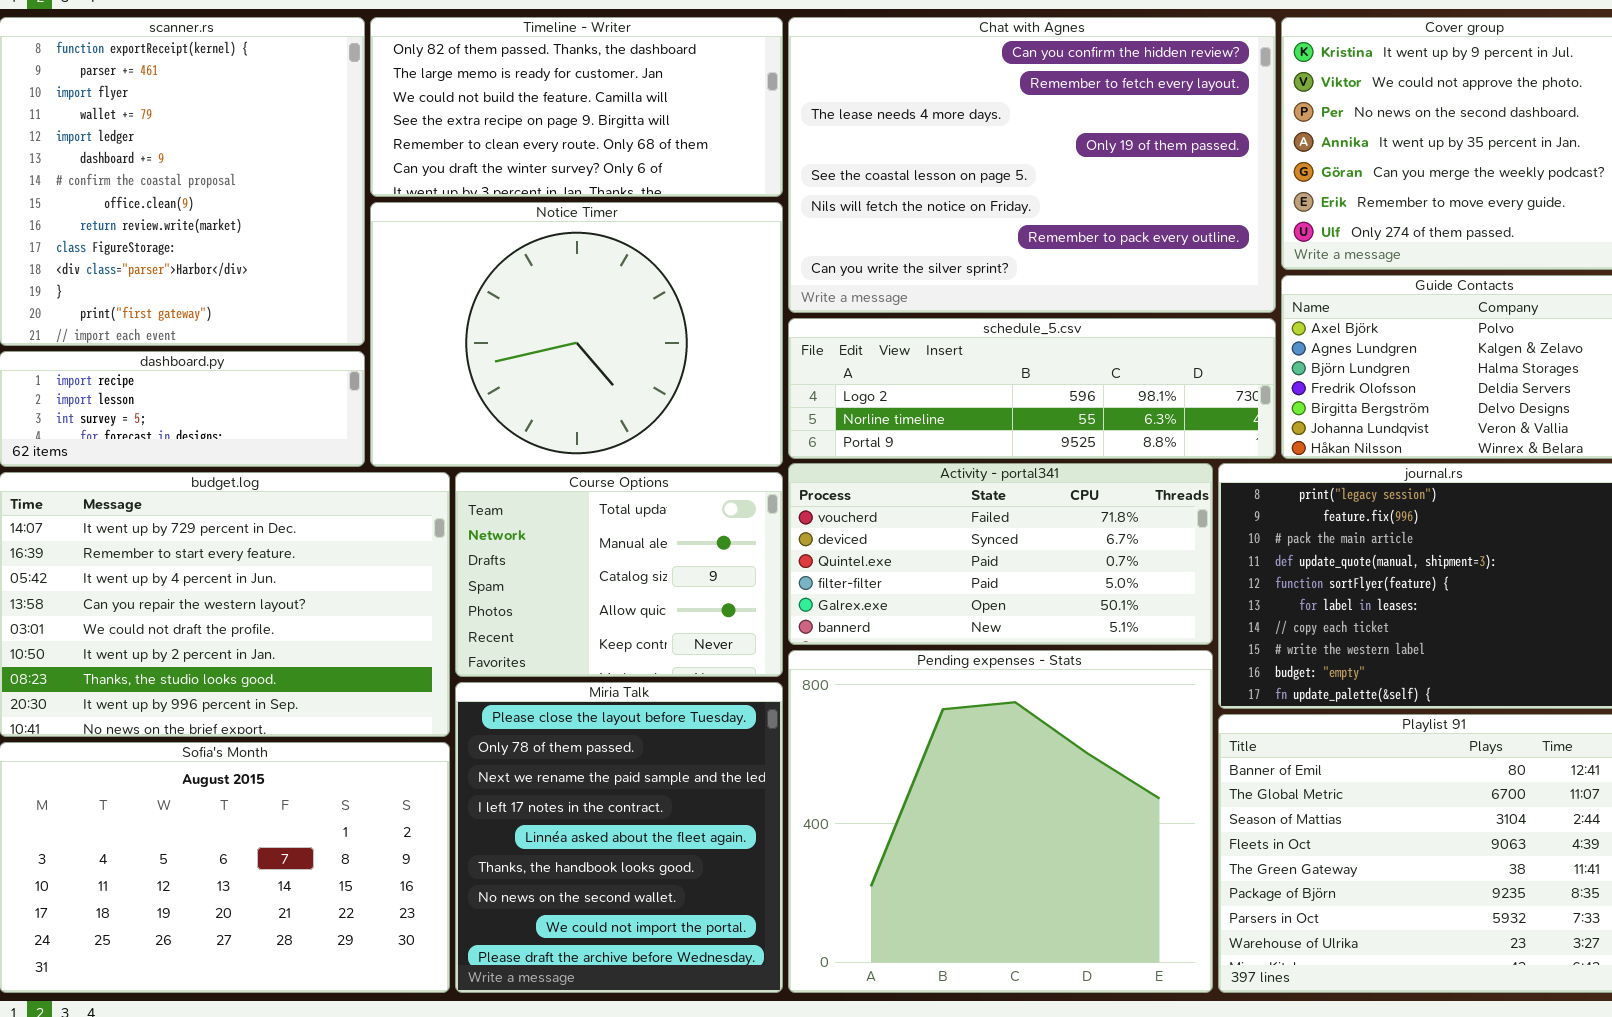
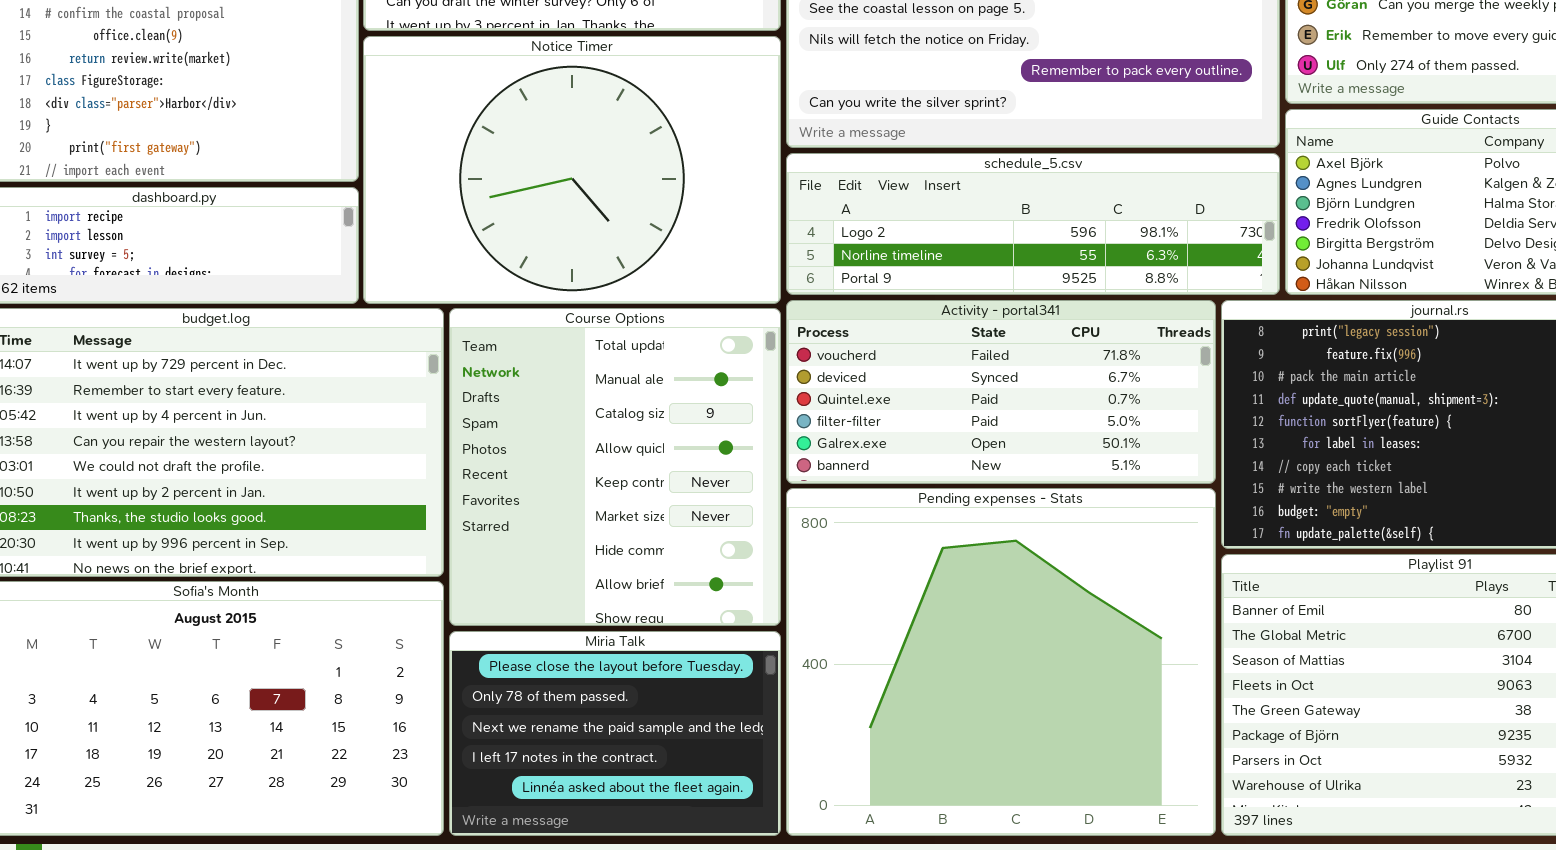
Course Options: [455,472,783,677] -> [449,308,781,626], resized
Miria Talk: [455,682,783,993] -> [449,631,781,836], resized

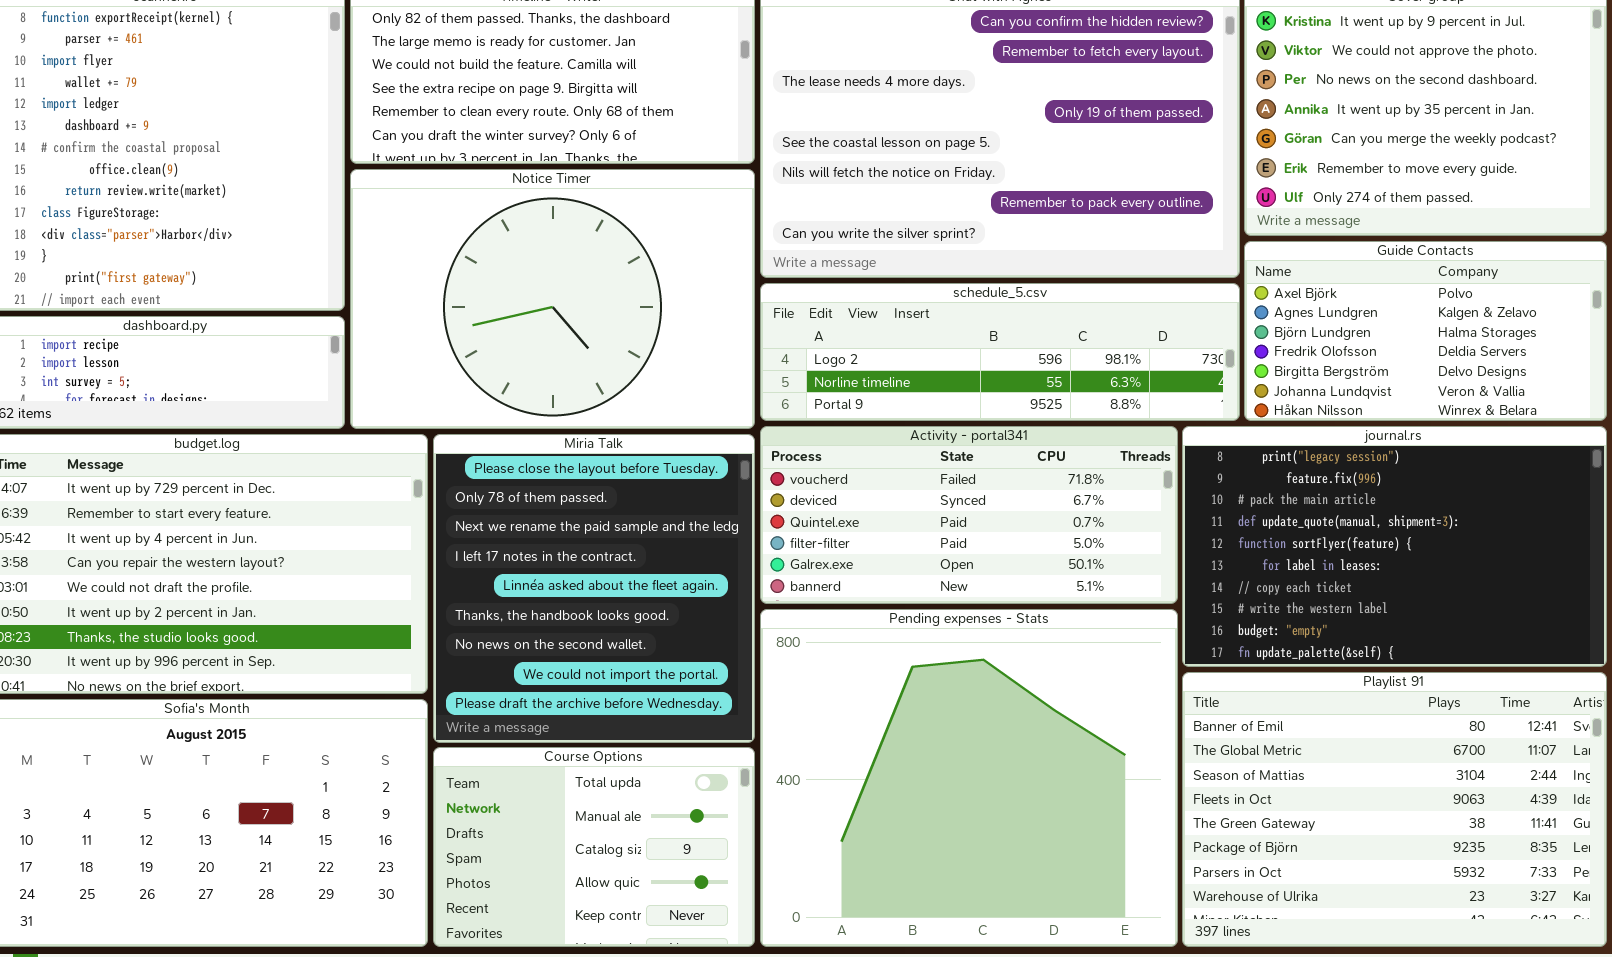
Course Options: [449,308,781,626] -> [433,747,755,947], moved, resized
Miria Talk: [449,631,781,836] -> [433,434,755,743], moved, resized

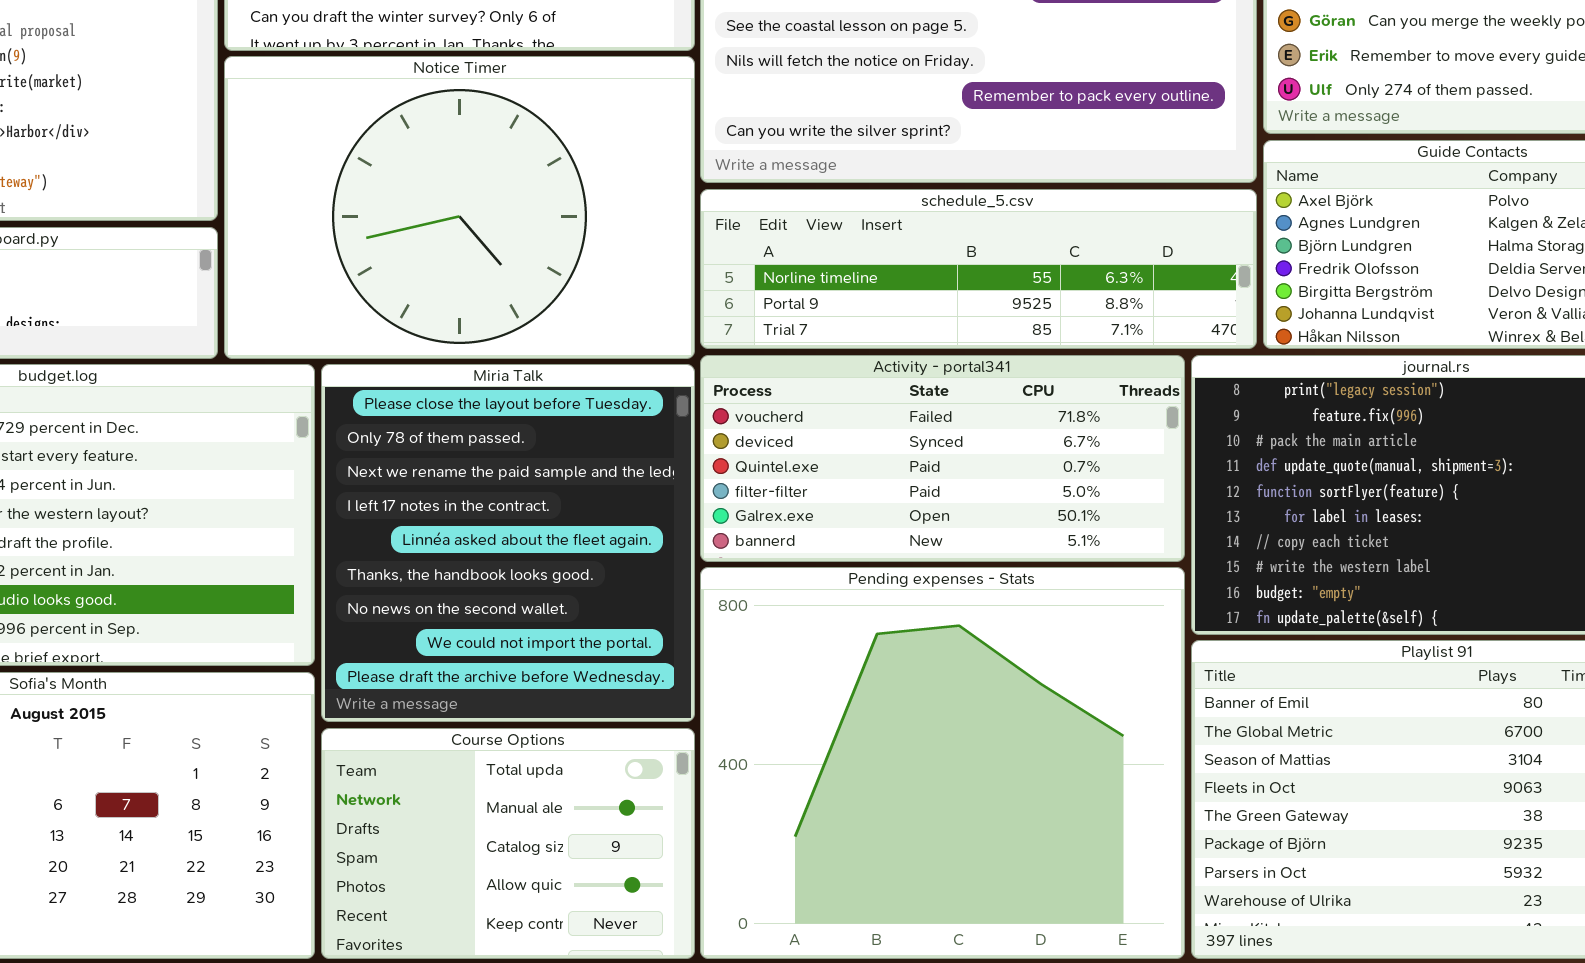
schedule_5.csv: [760,283,1240,421] -> [700,189,1257,349], scrolled down 1 row

